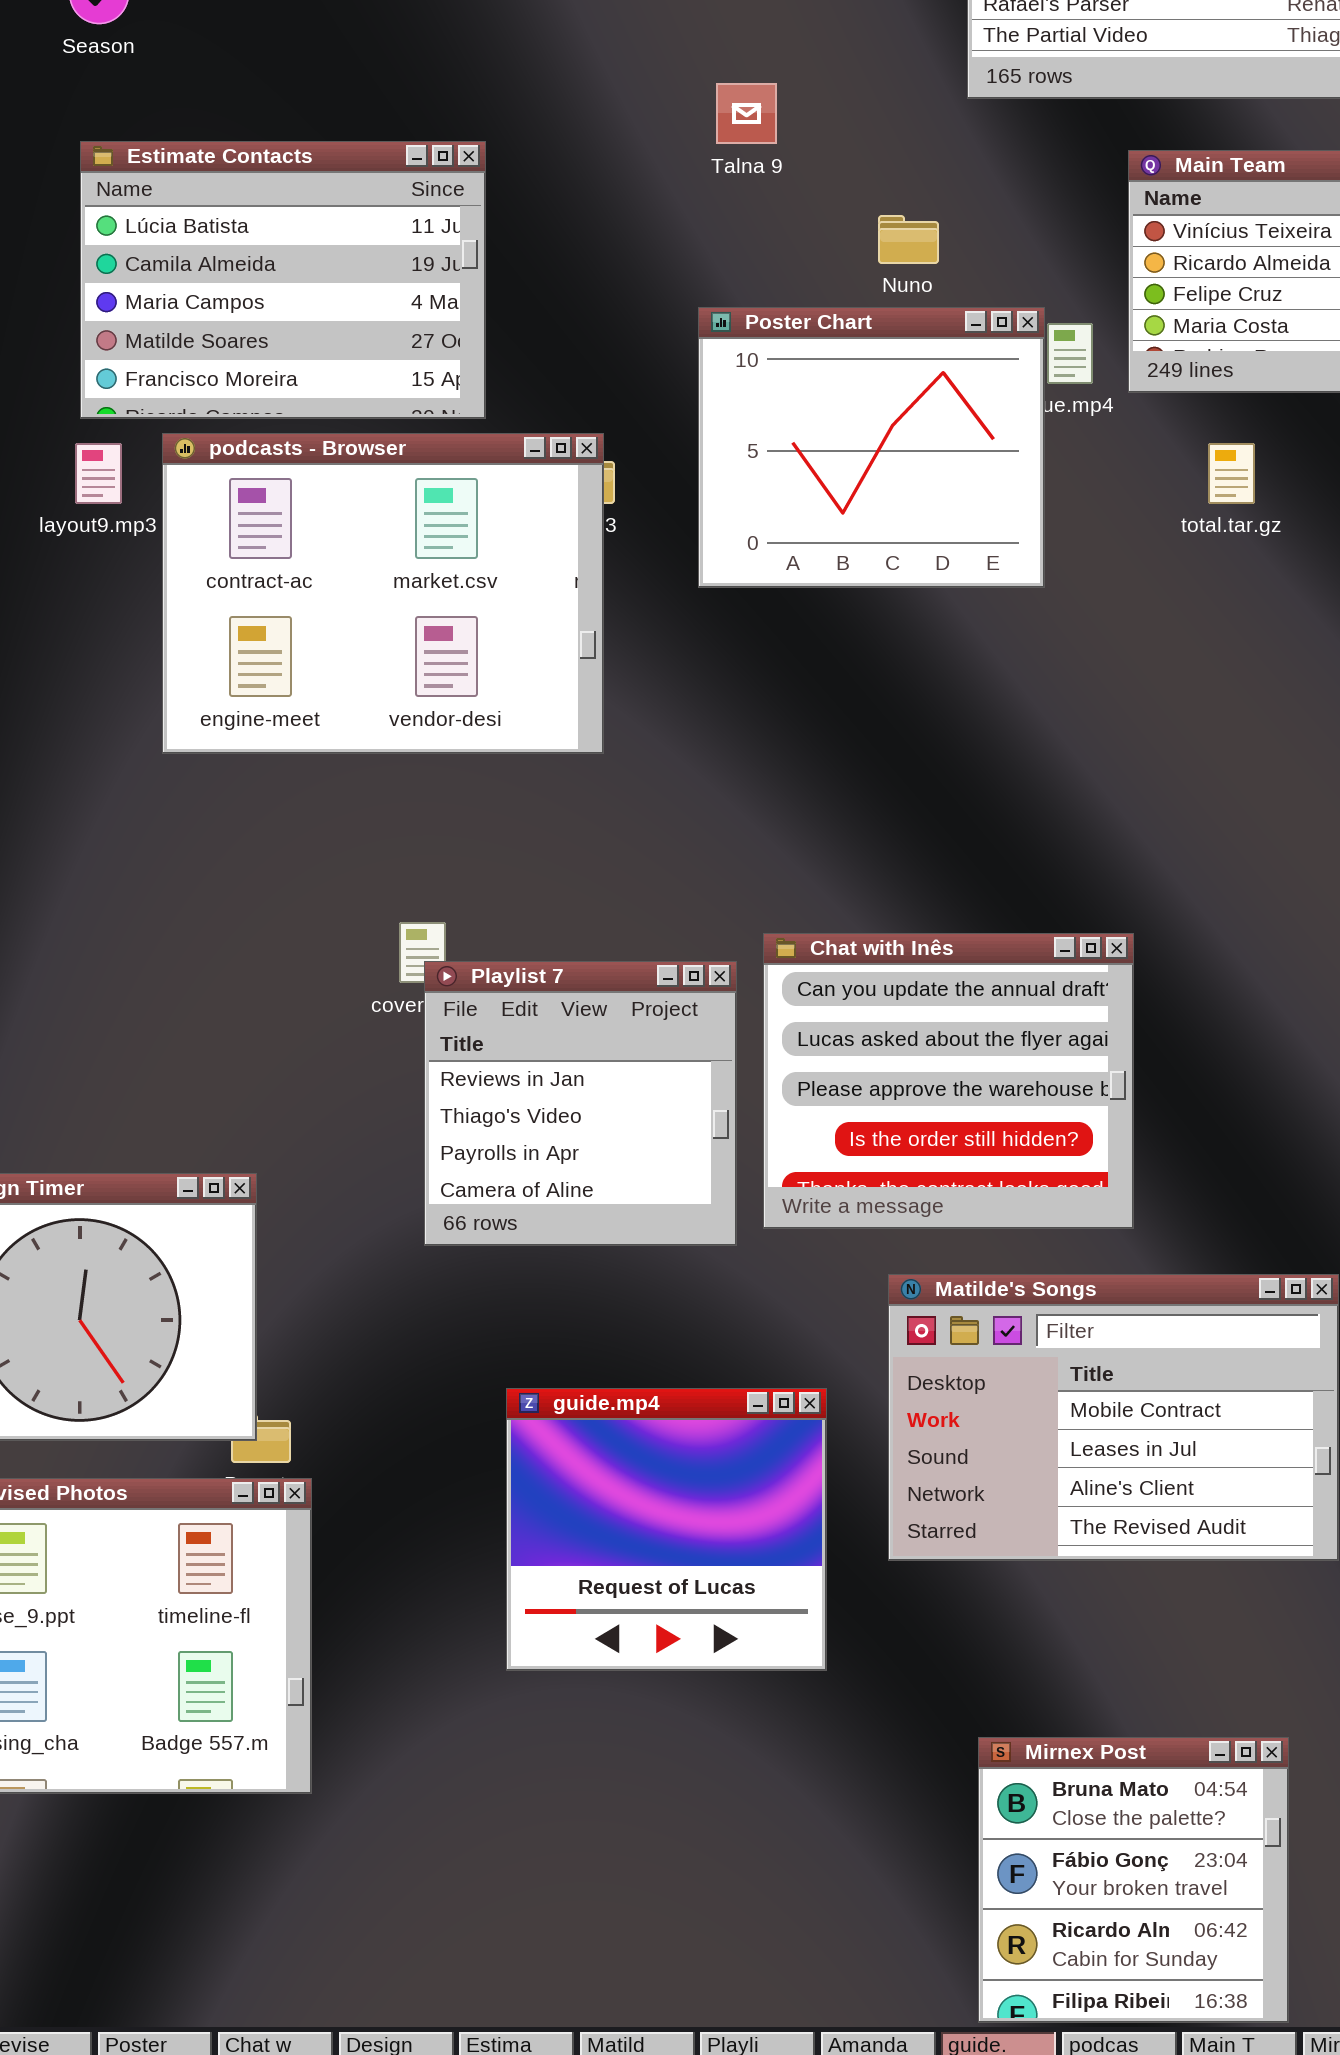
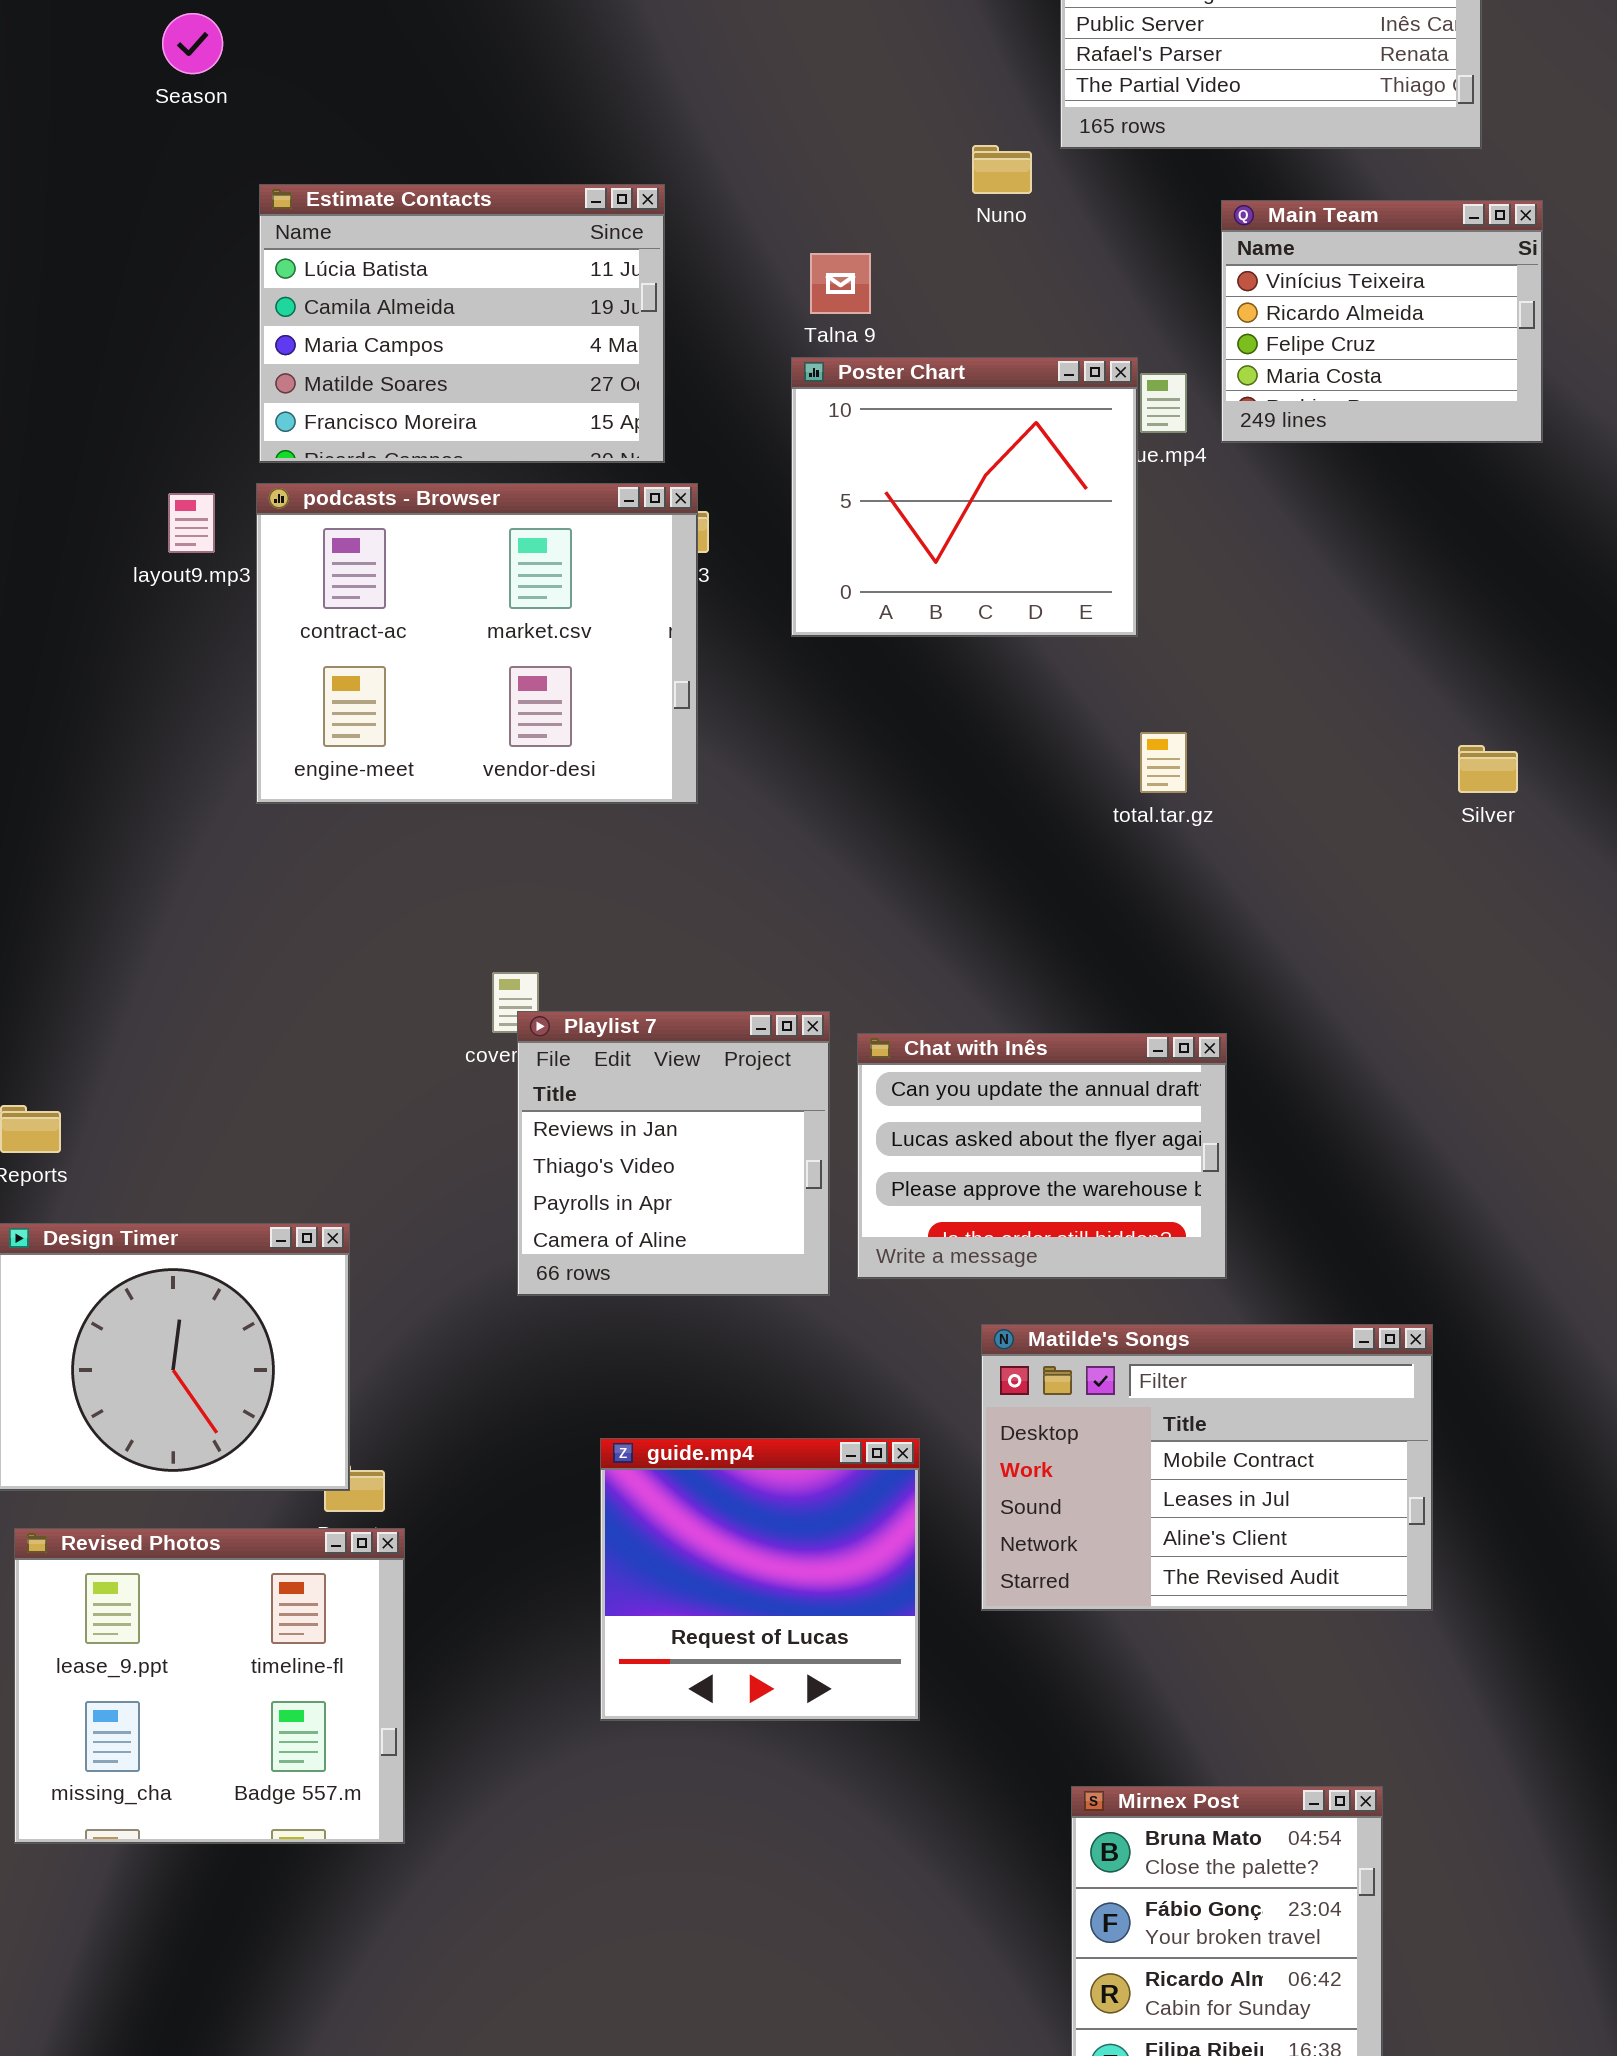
Talna 9: [716,83,777,144] -> [810,253,871,314], moved
Estimate Contacts: [80,141,486,419] -> [259,184,665,463], moved
Nuno: [878,215,939,264] -> [972,145,1032,194], moved
total.tar.gz: [1208,443,1255,504] -> [1140,732,1187,793], moved
Chat with Inês: [763,933,1134,1229] -> [857,1033,1227,1279], resized

